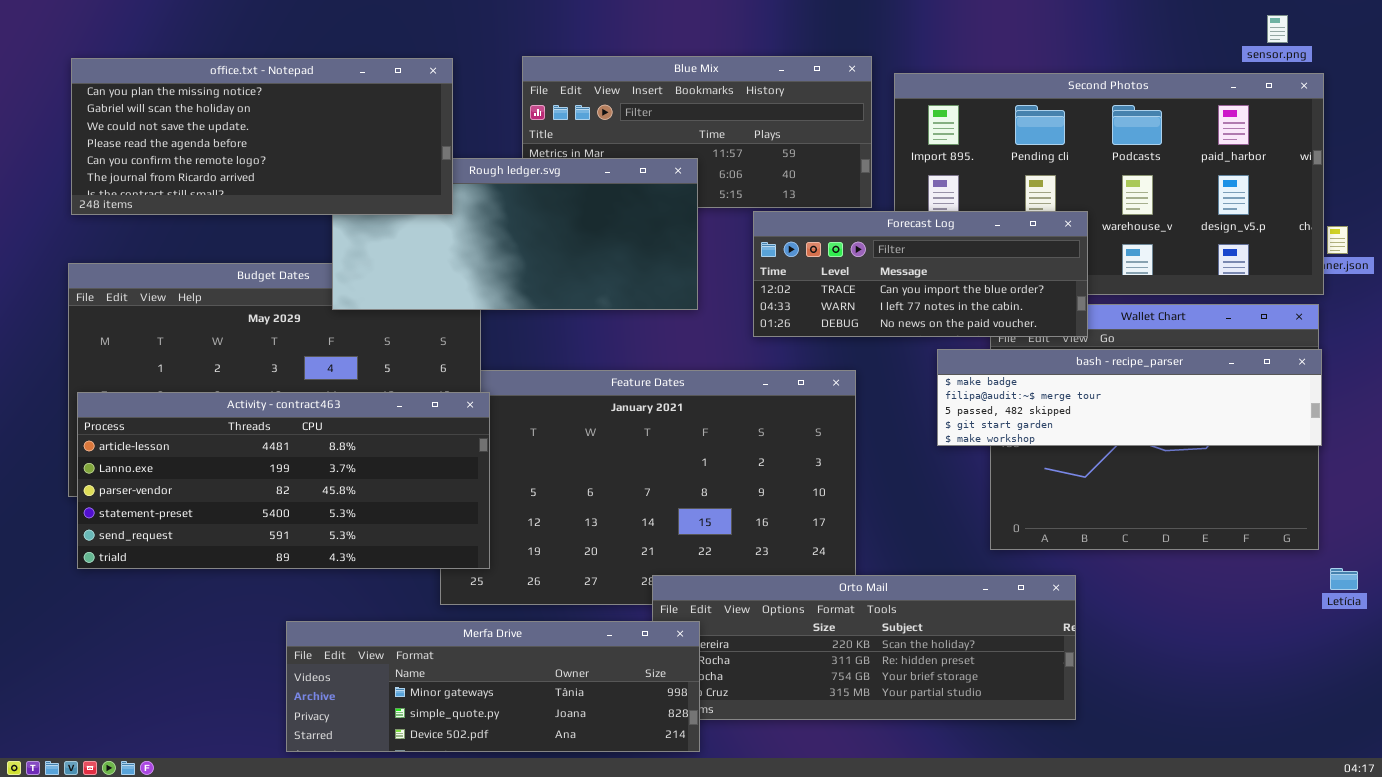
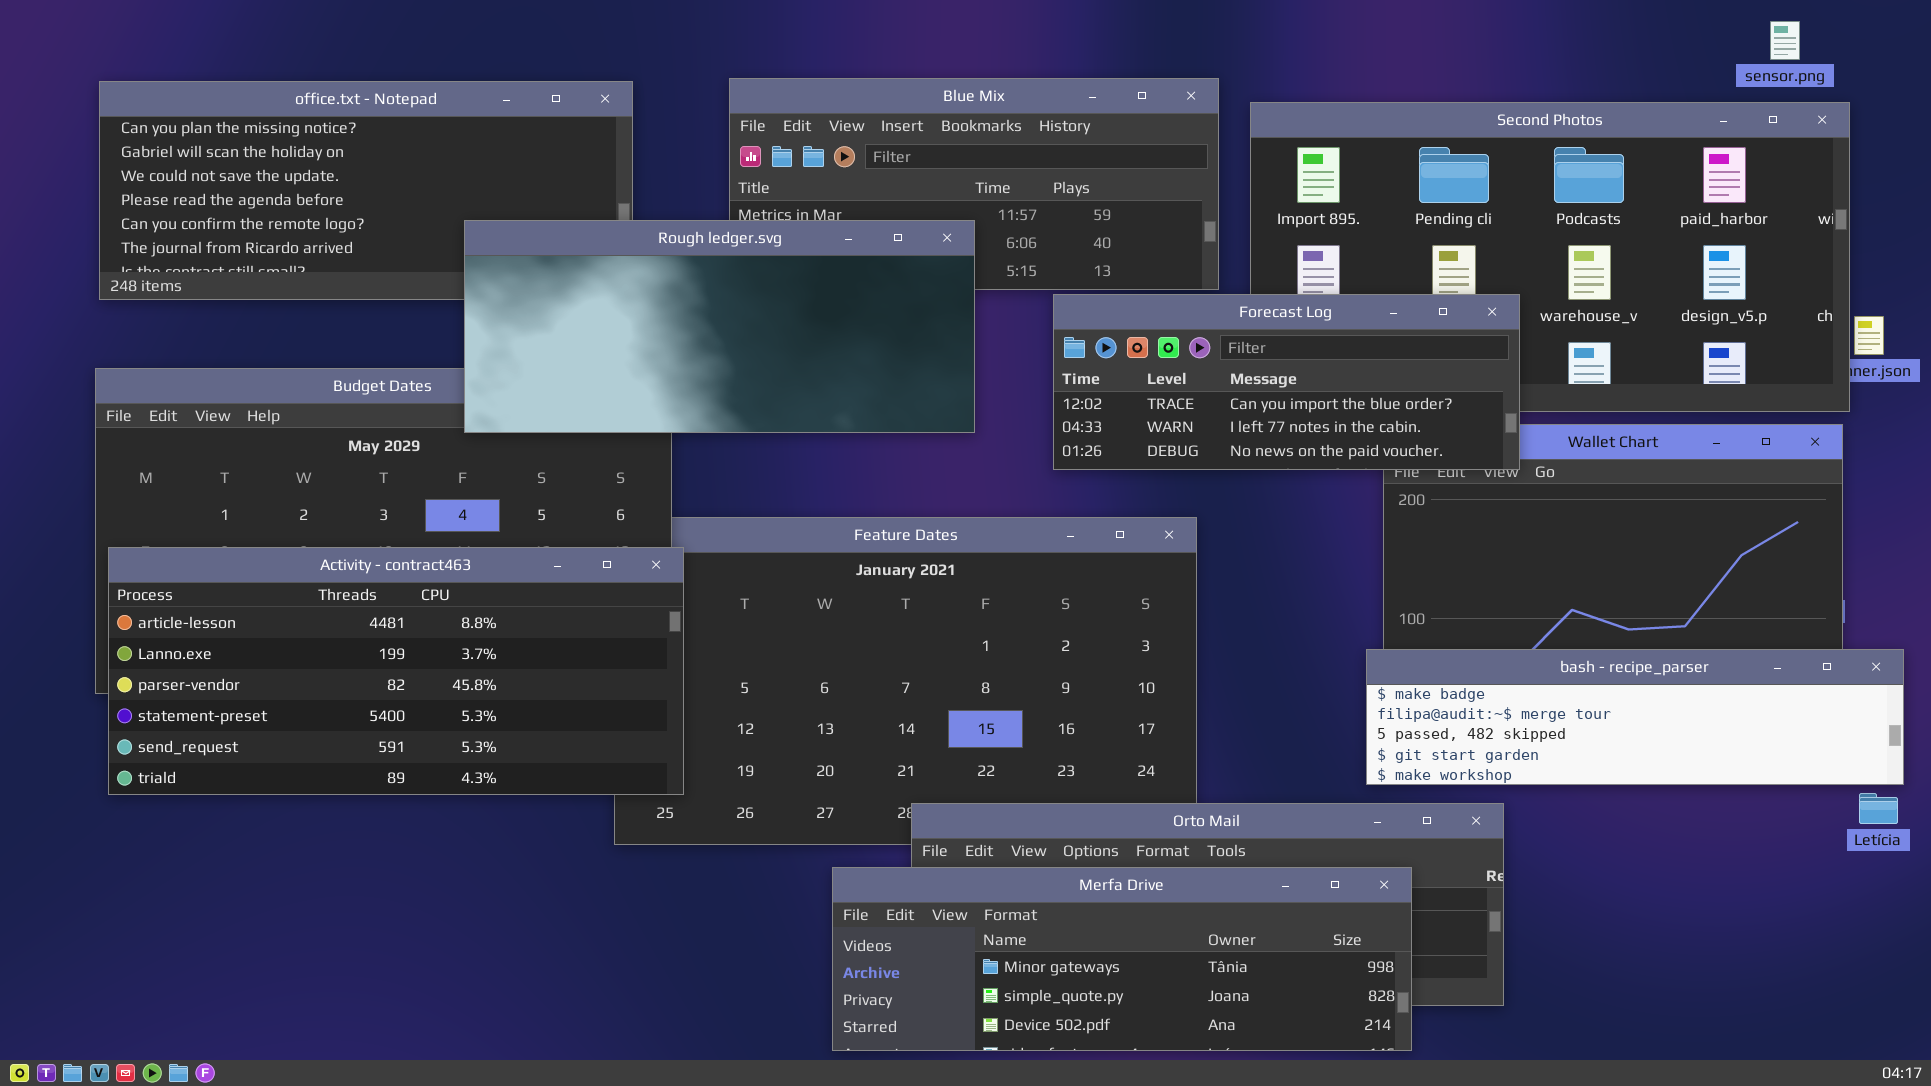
Rough ledger.svg: [332,158,698,310] -> [464,220,975,433], raised
bash - recipe_parser: [937,349,1322,446] -> [1366,649,1904,785], moved
Merfa Drive: [286,621,700,752] -> [832,867,1412,1051], moved

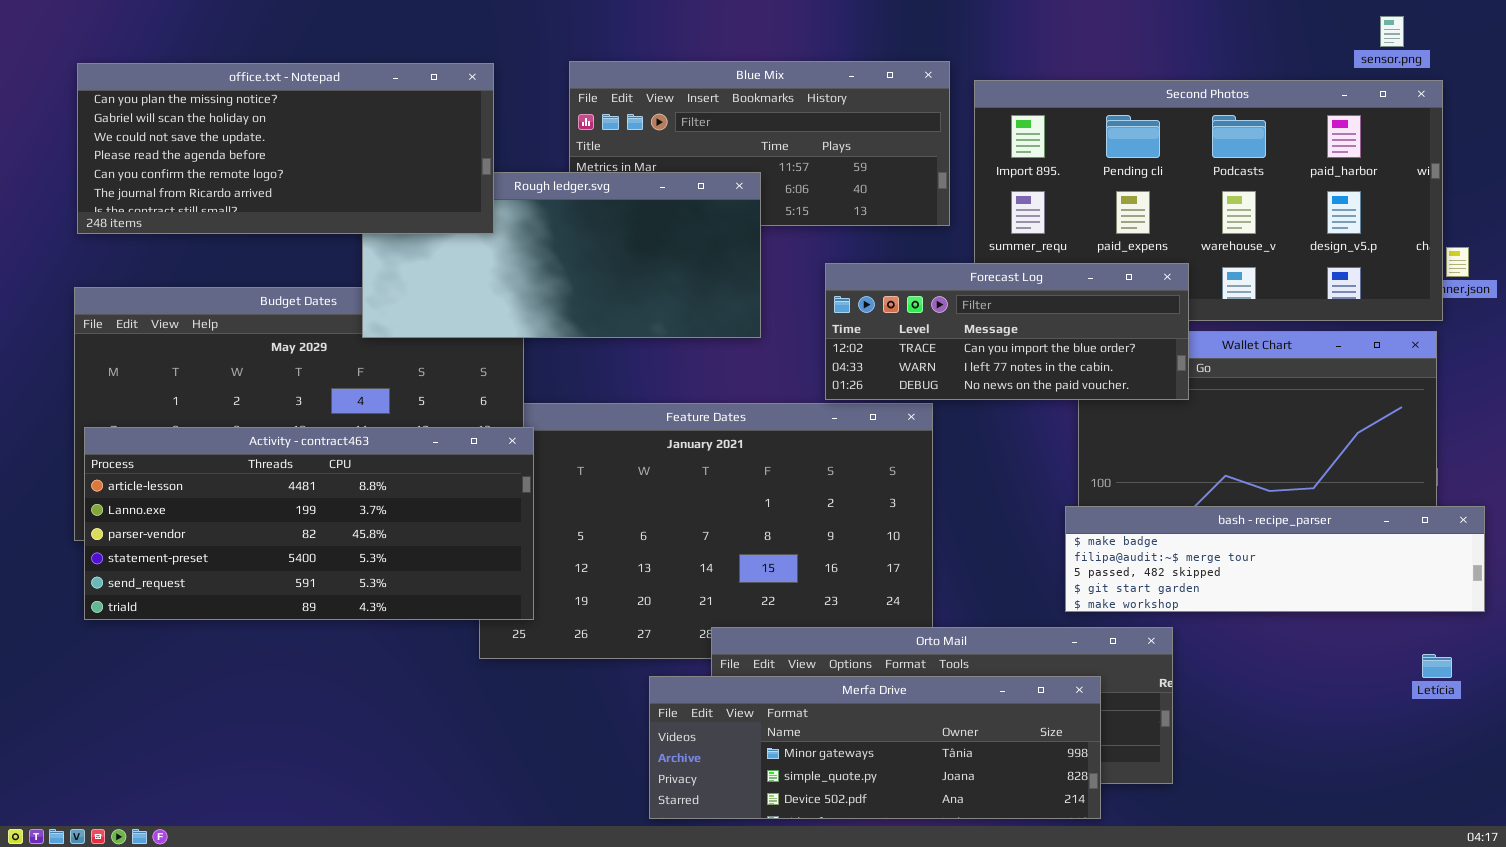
office.txt - Notepad: [99,81,633,300] -> [77,63,494,234], raised
Forecast Log: [1053,294,1520,470] -> [825,263,1189,400], moved
Letícia: [1859,793,1898,824] -> [1422,654,1452,678], moved

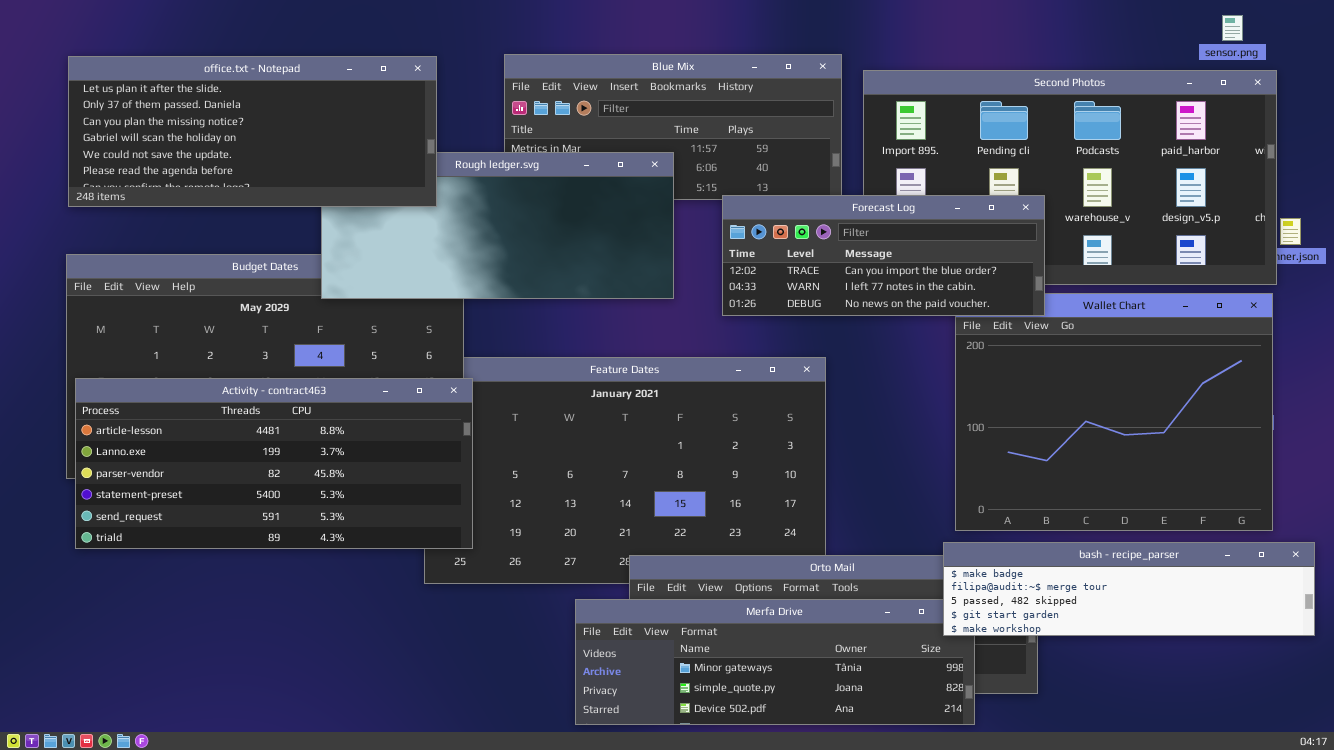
office.txt - Notepad: [77,63,494,234] -> [68,56,437,207], scrolled up 2 rows
Forecast Log: [825,263,1189,400] -> [722,195,1045,316], moved
bash - recipe_parser: [1065,506,1485,612] -> [943,542,1315,636], moved

